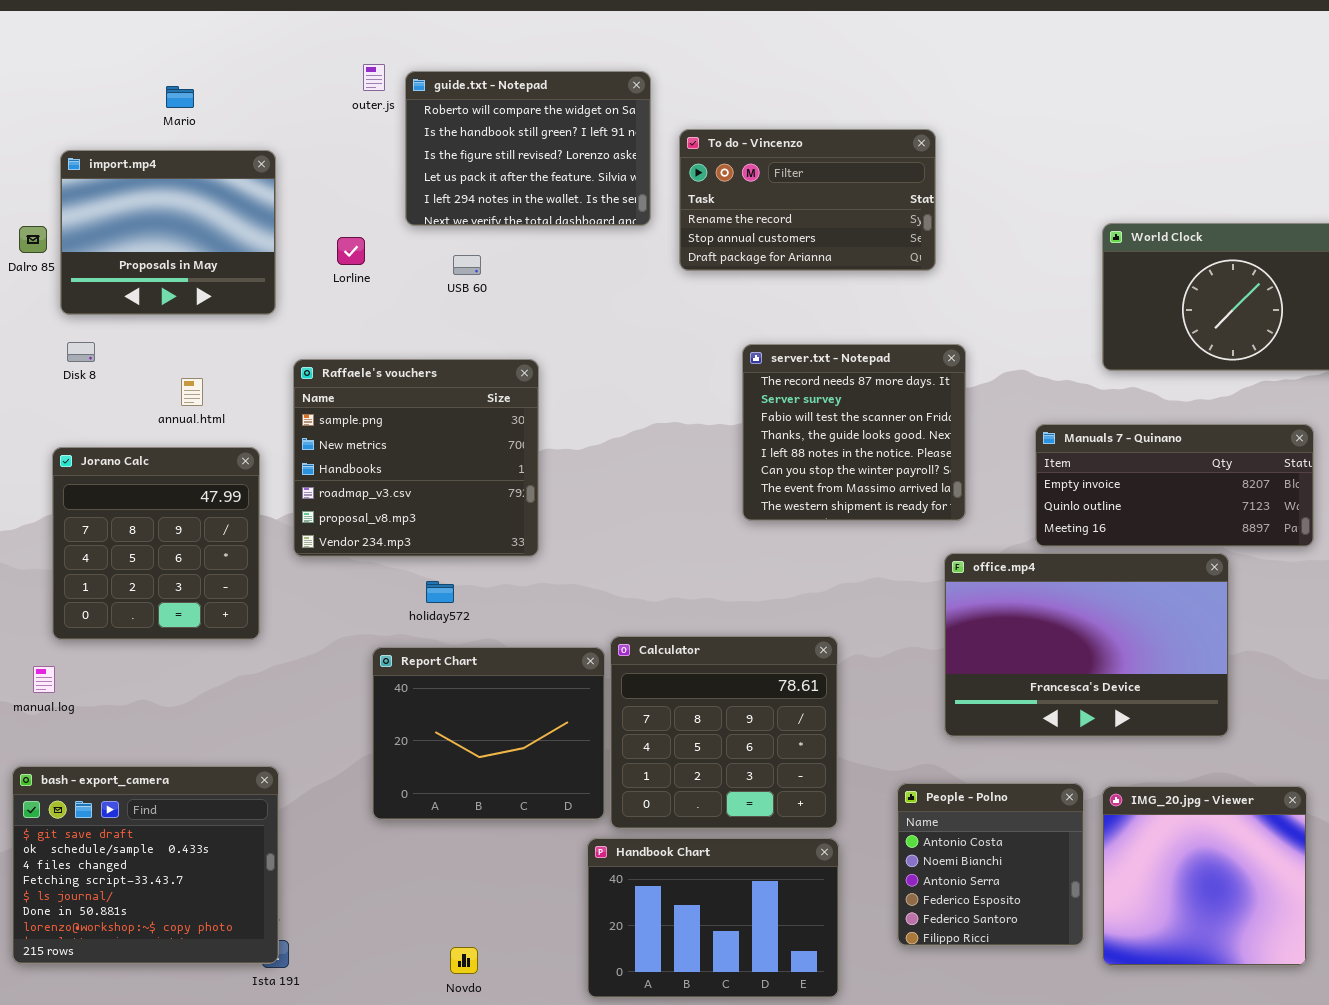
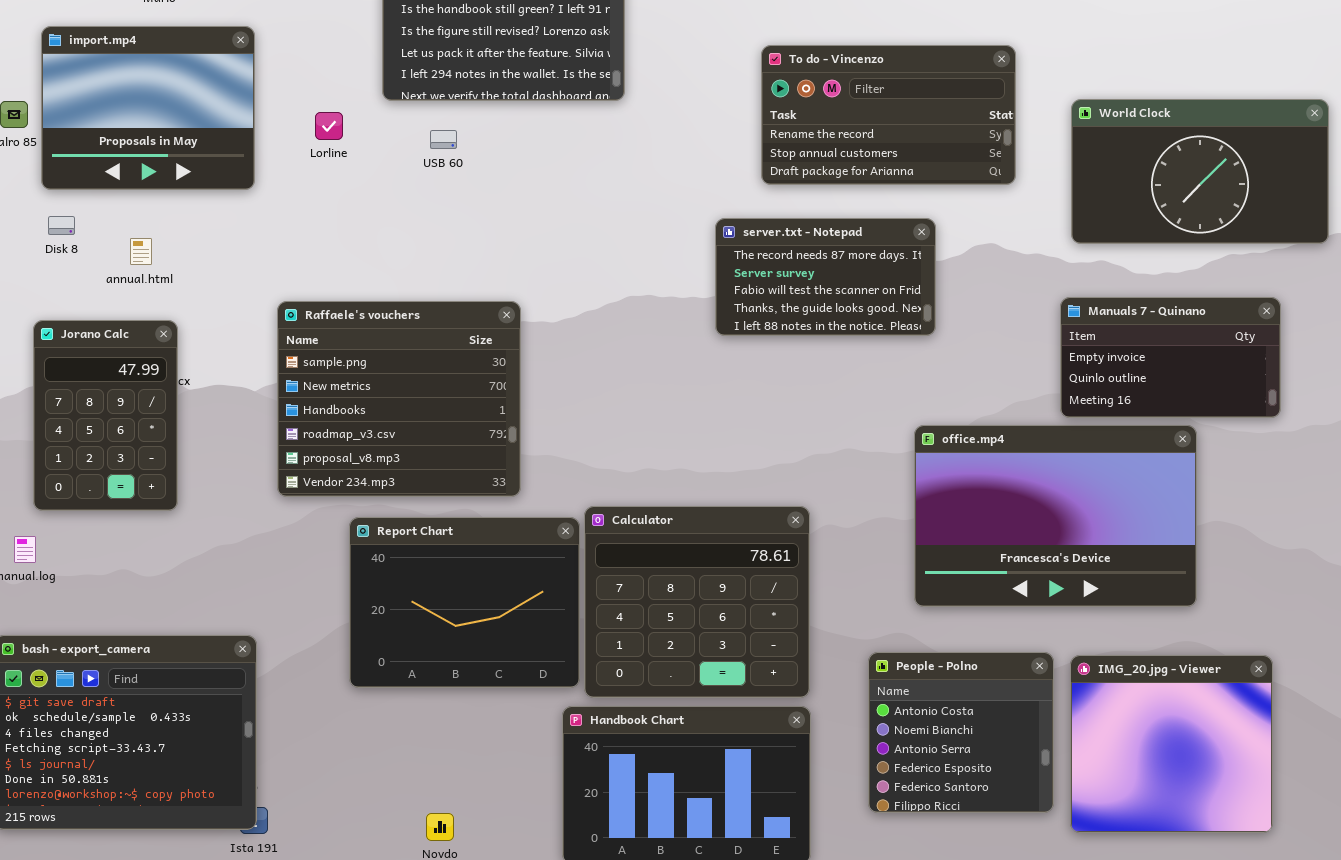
To do - Vincenzo: [679,129,936,271] -> [761,45,1016,185], moved
server.txt - Notepad: [742,344,966,521] -> [715,218,936,336], resized
Raffaele's vouchers: [293,359,539,557] -> [277,301,521,497], moved
annual.html: [181,378,203,406] -> [130,238,152,265], moved
Manuals 7 - Quinano: [1035,424,1314,547] -> [1060,297,1281,418], resized
Jorano Calc: [52,447,260,640] -> [33,320,178,511], resized

